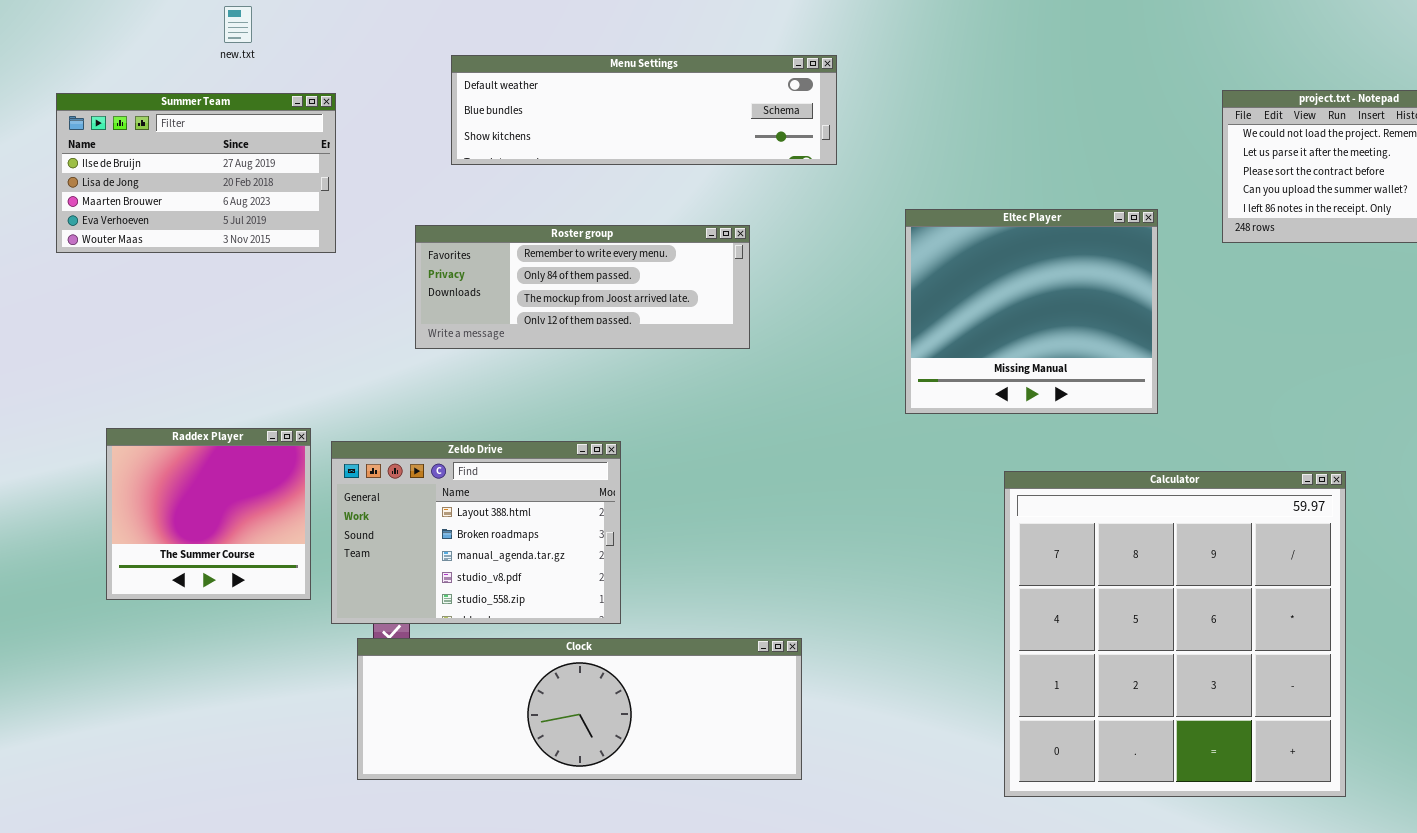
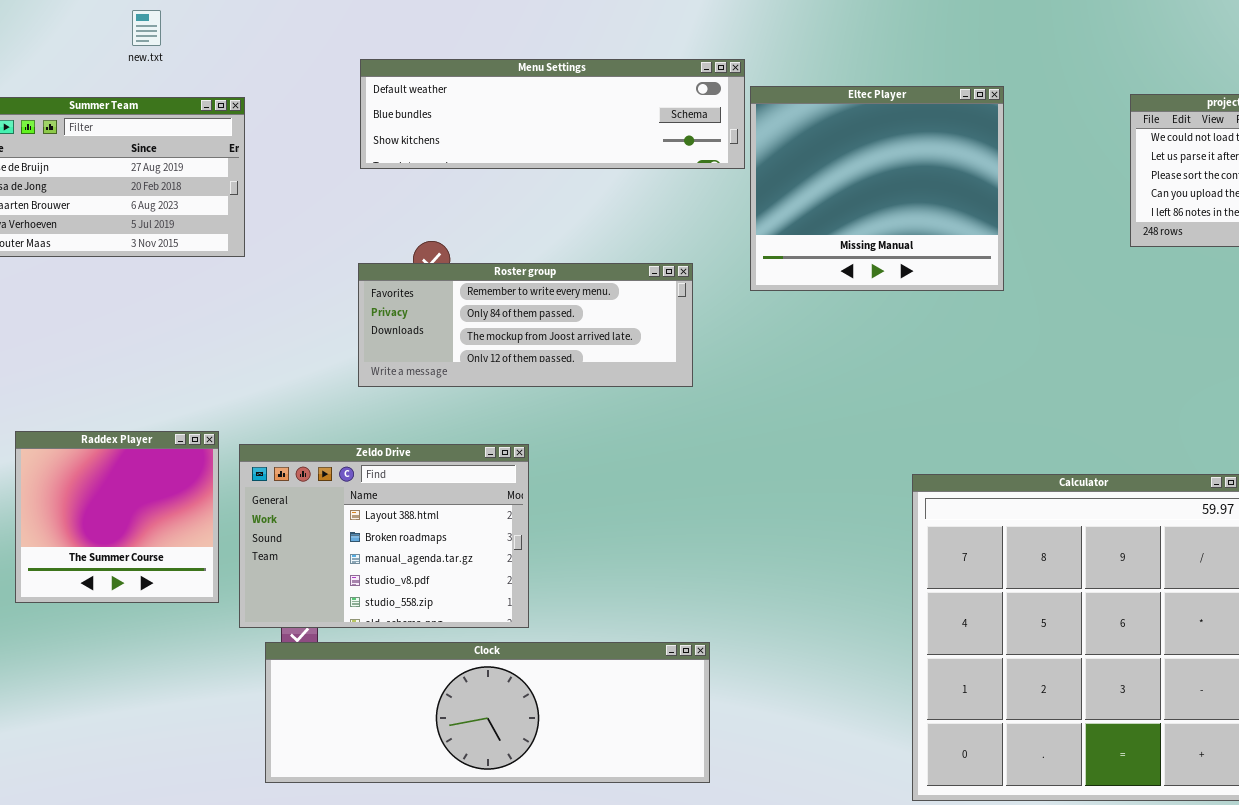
Eltec Player: [905,209,1158,414] -> [750,86,1004,291], moved
Roster group: [415,225,750,349] -> [358,263,693,387], moved

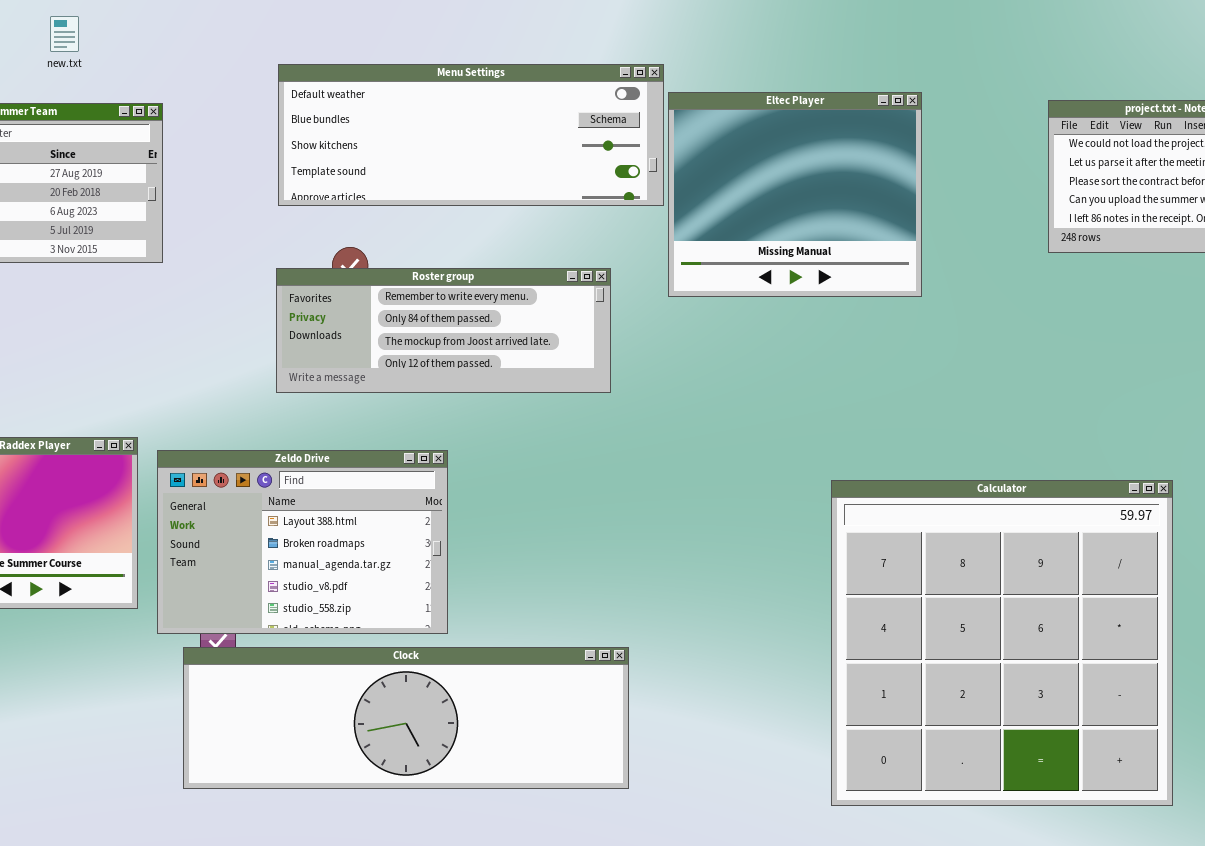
Menu Settings: [360,59,745,169] -> [278,64,664,206], resized

